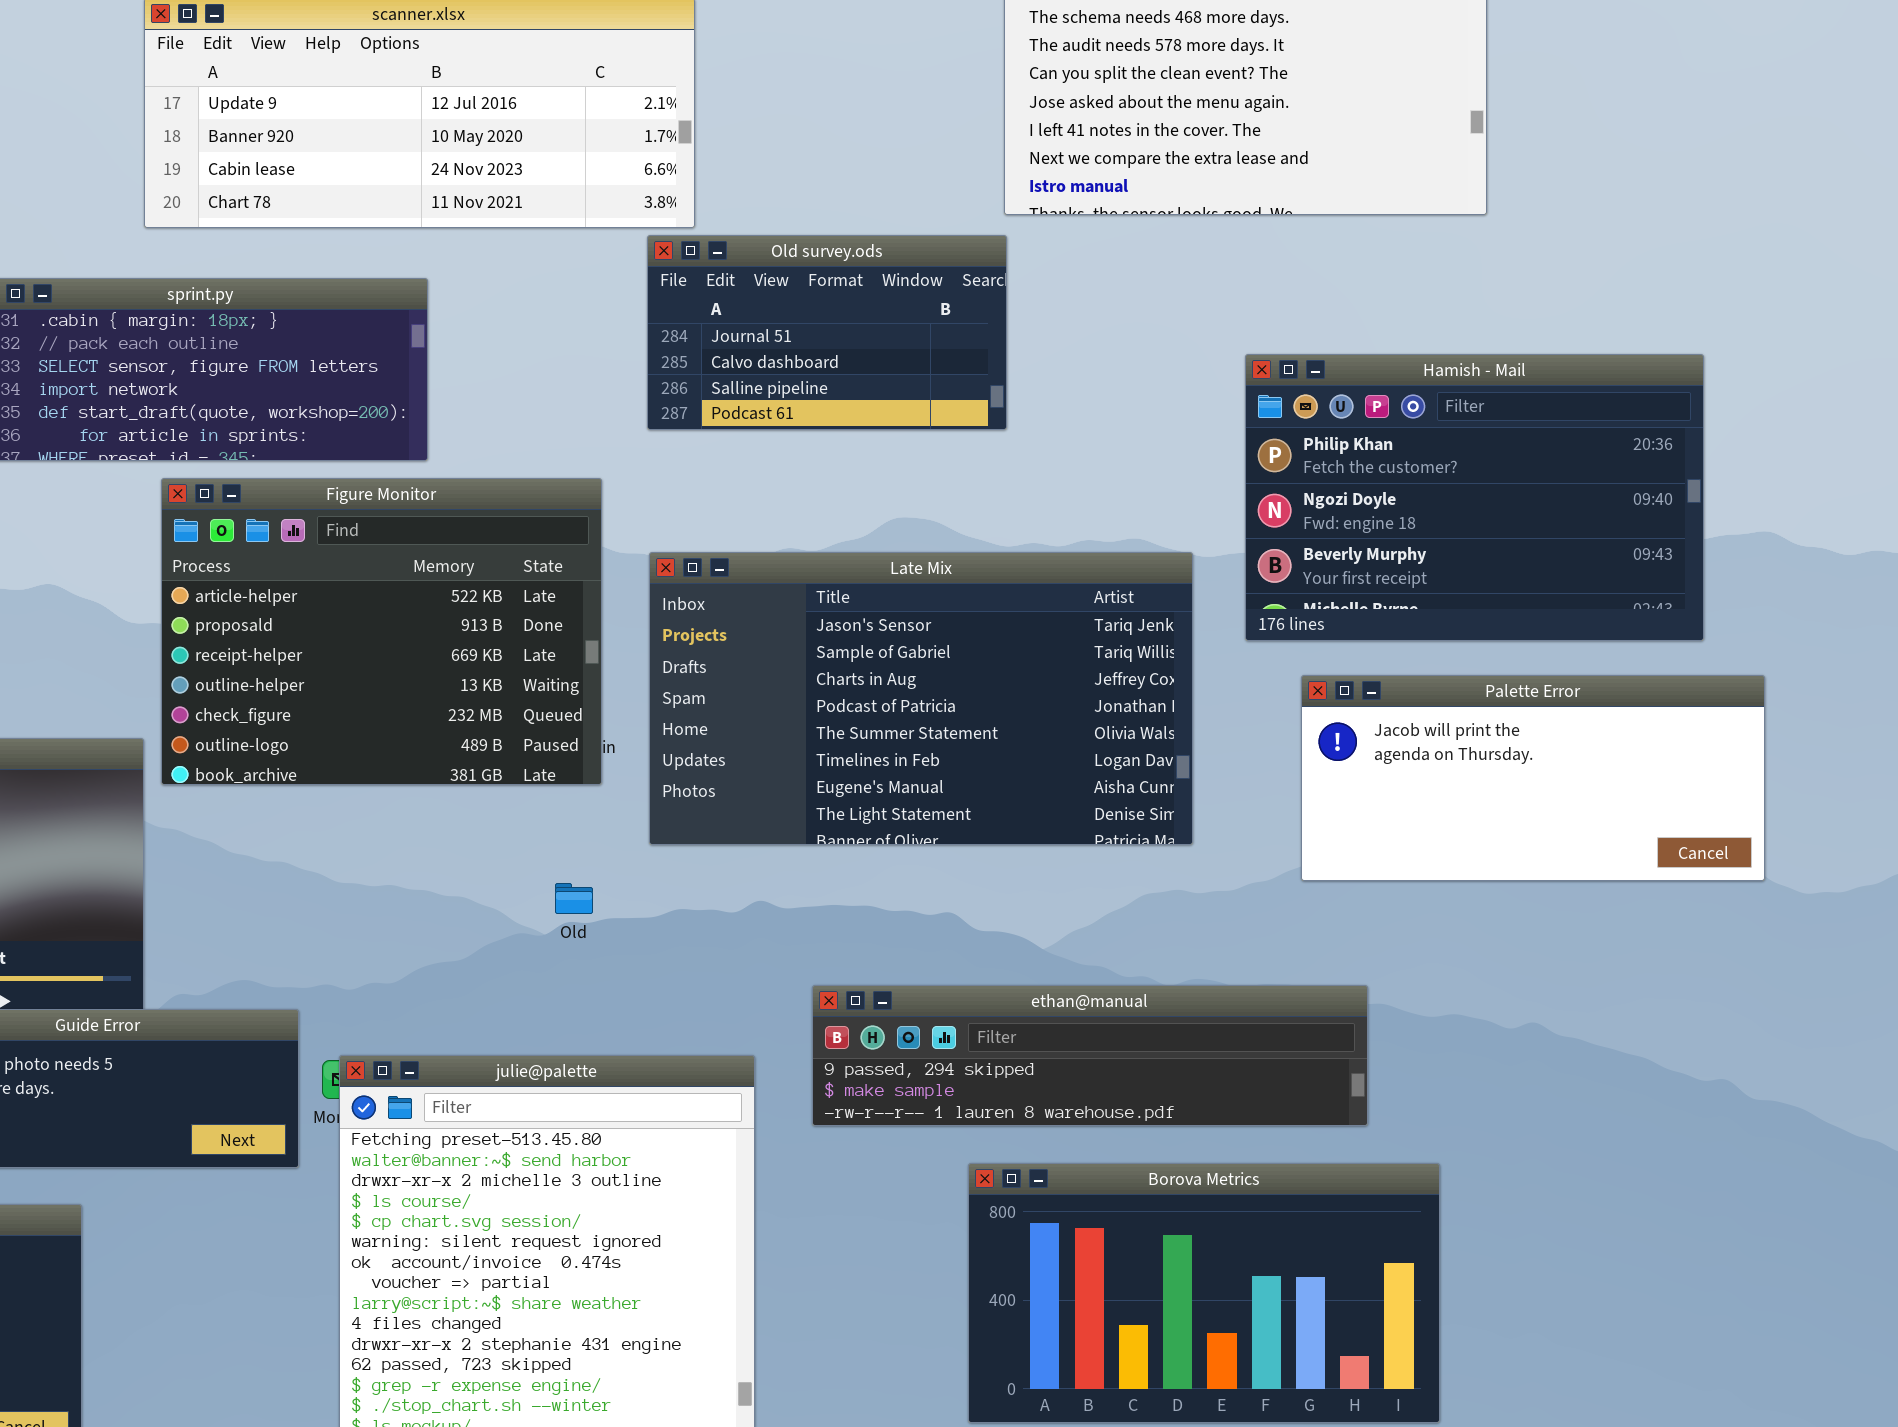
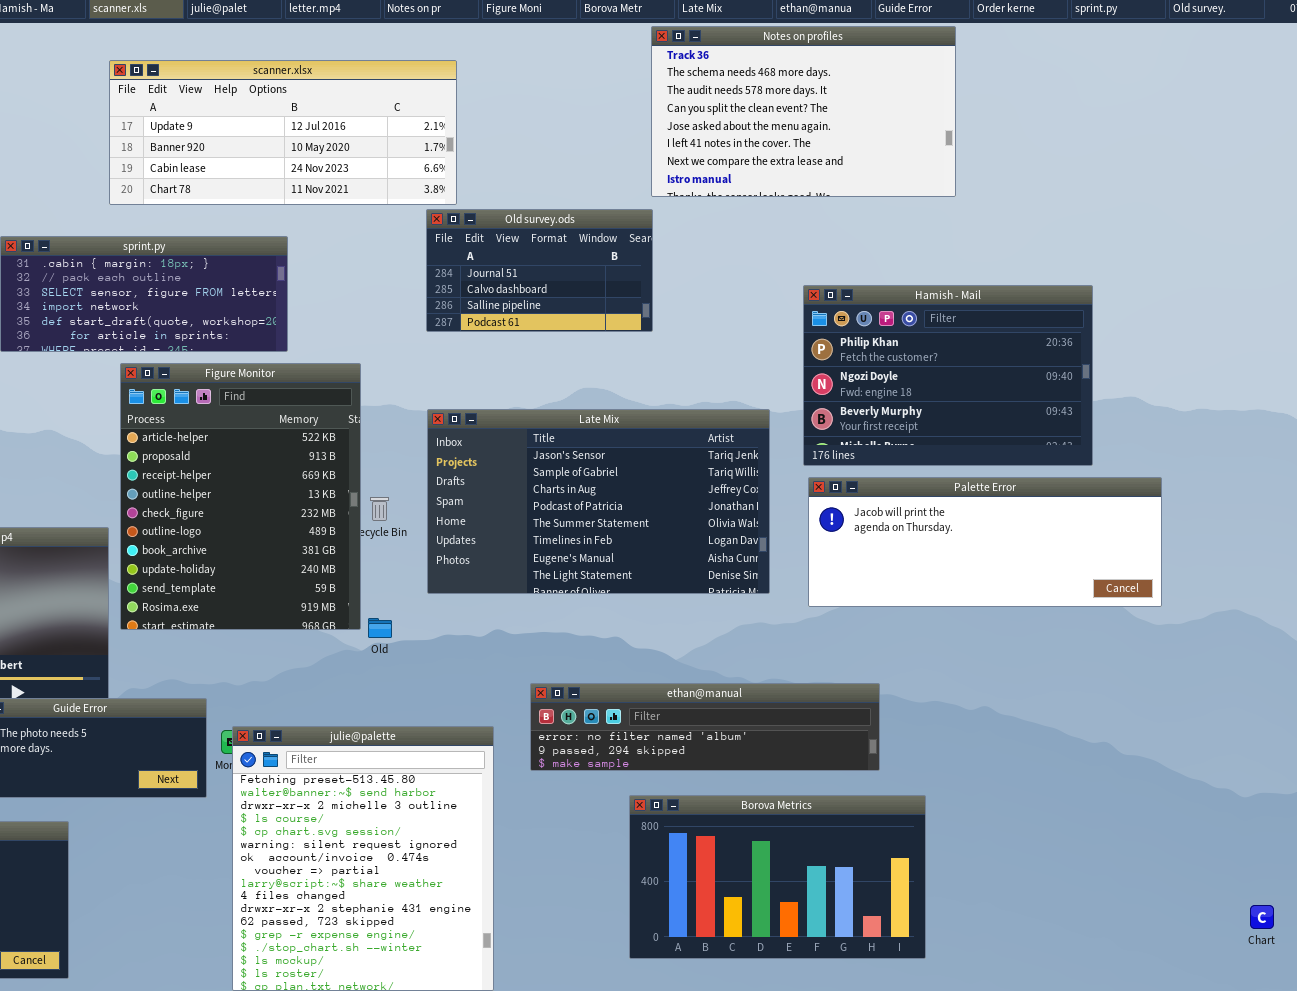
Figure Monitor: [161,478,602,785] -> [120,363,361,630], resized
Palette Error: [1301,675,1765,881] -> [808,477,1162,607], moved, resized
ethan@manual: [812,985,1368,1126] -> [530,683,880,771], scrolled up 1 row

